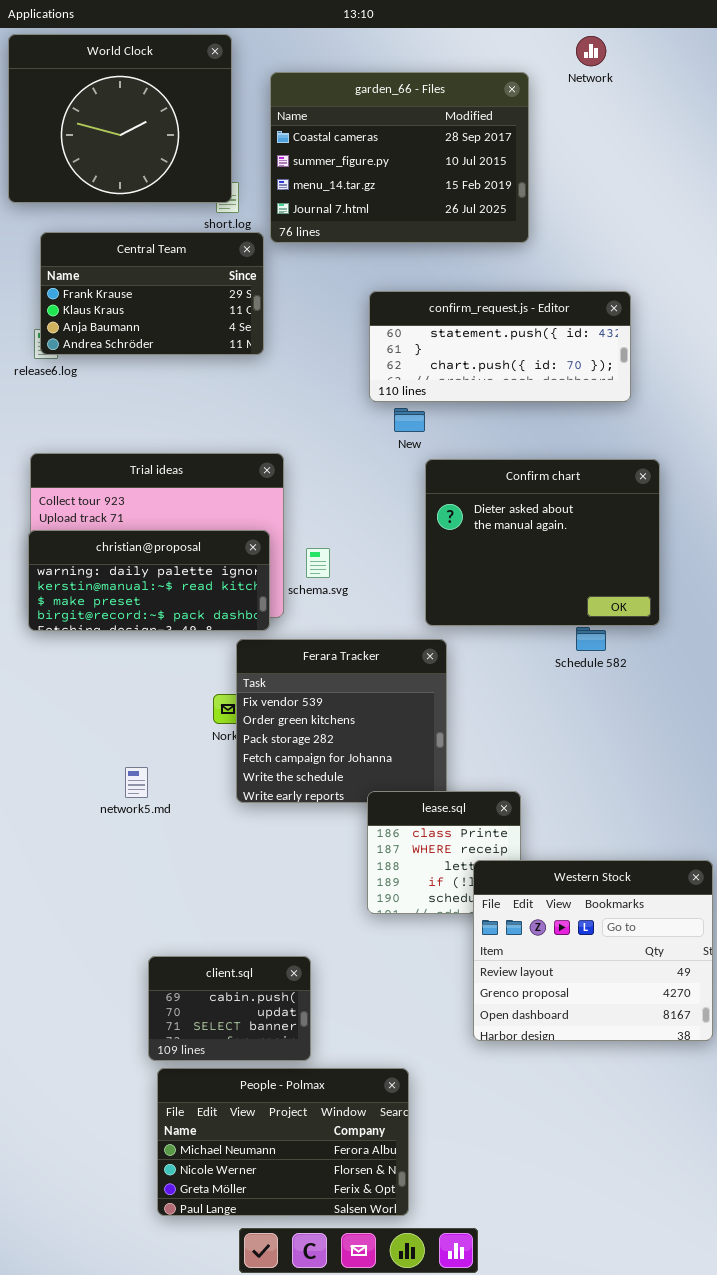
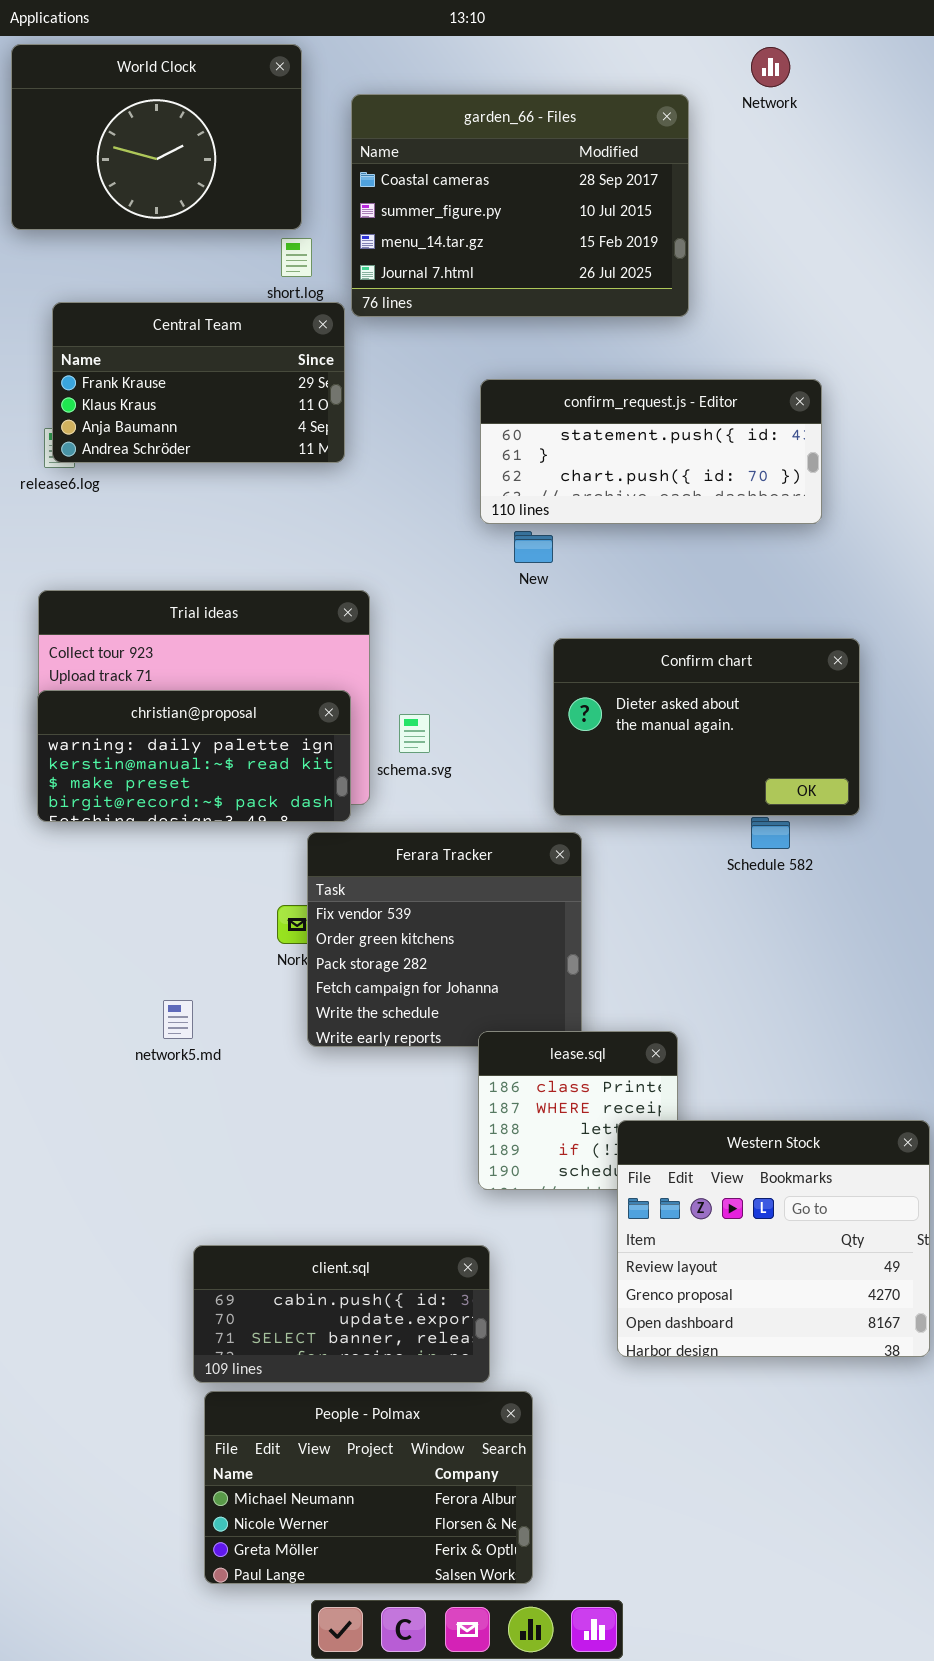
World Clock: [8,34,232,203] -> [11,44,302,230], resized
Confirm chart: [425,459,660,626] -> [553,638,860,816], resized
client.sql: [148,956,311,1061] -> [193,1245,490,1383], resized

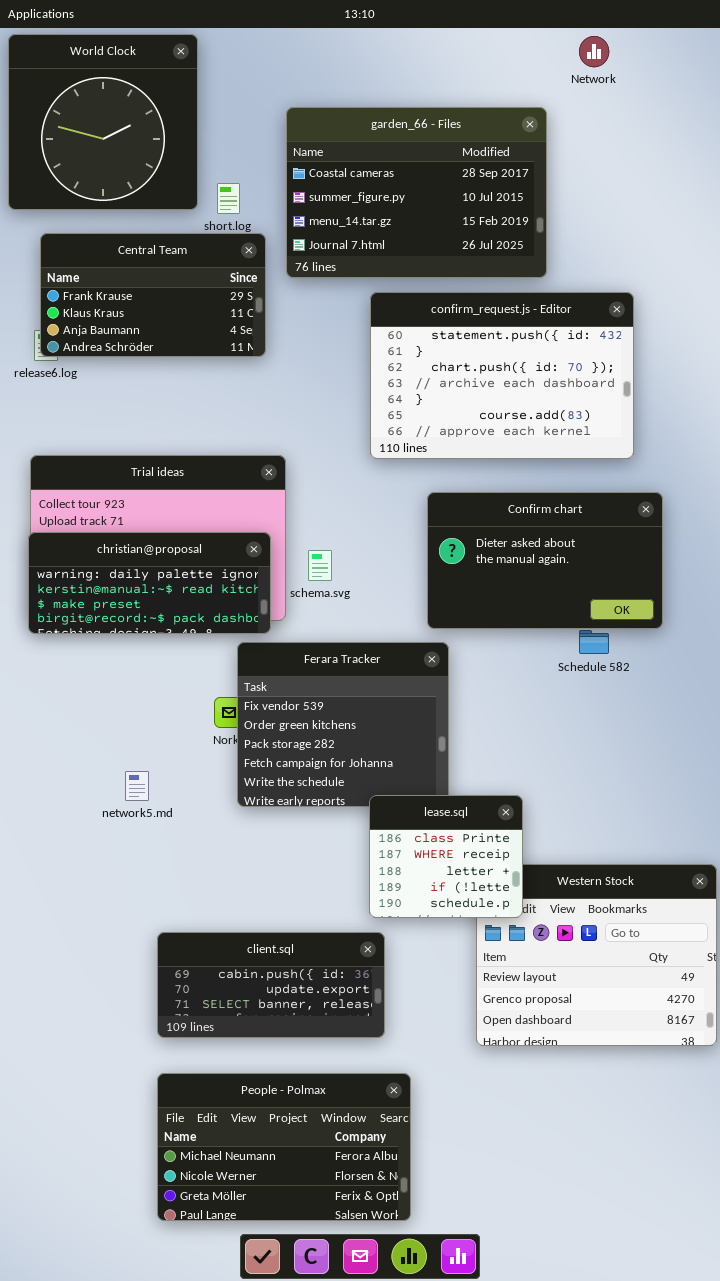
World Clock: [11,44,302,230] -> [8,34,198,210], resized
garden_66 - Files: [351,94,689,317] -> [286,107,547,278], moved
confirm_request.js - Editor: [480,379,822,524] -> [370,292,634,459], resized
lease.sql: [478,1031,678,1190] -> [369,795,523,918], raised
client.sql: [193,1245,490,1383] -> [157,932,385,1038], moved

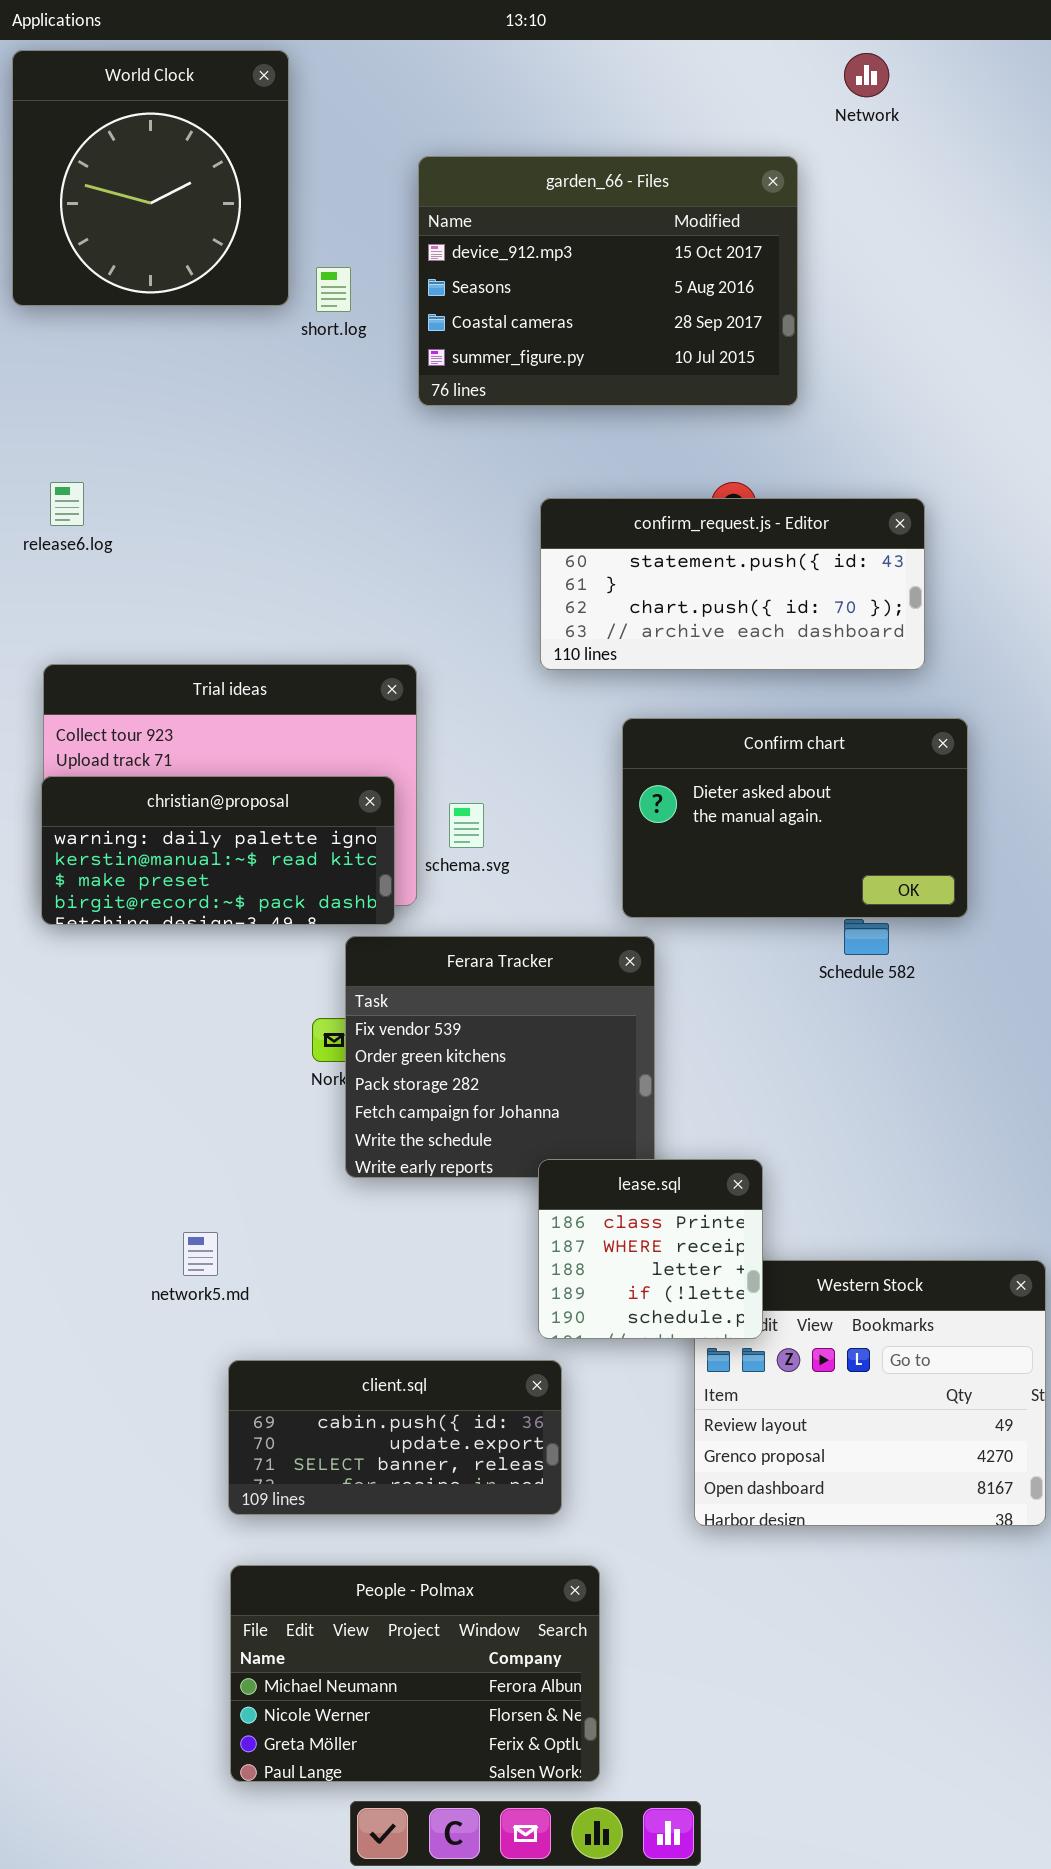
garden_66 - Files: [286,107,547,278] -> [418,156,798,406], scrolled up 2 rows
Central Team: [40,233,266,357] -> none, closed
confirm_request.js - Editor: [370,292,634,459] -> [540,498,925,670], resized
network5.md: [125,771,149,801] -> [183,1232,218,1276], moved

